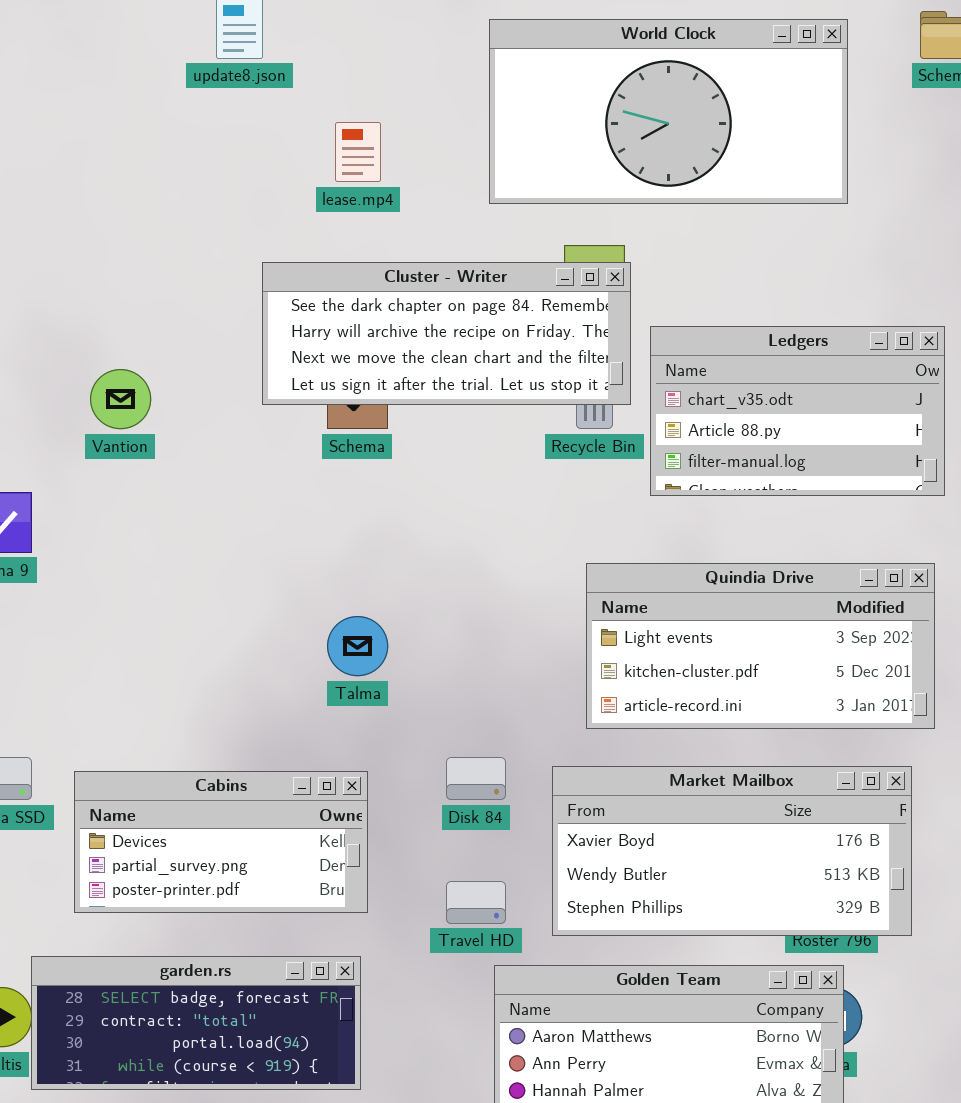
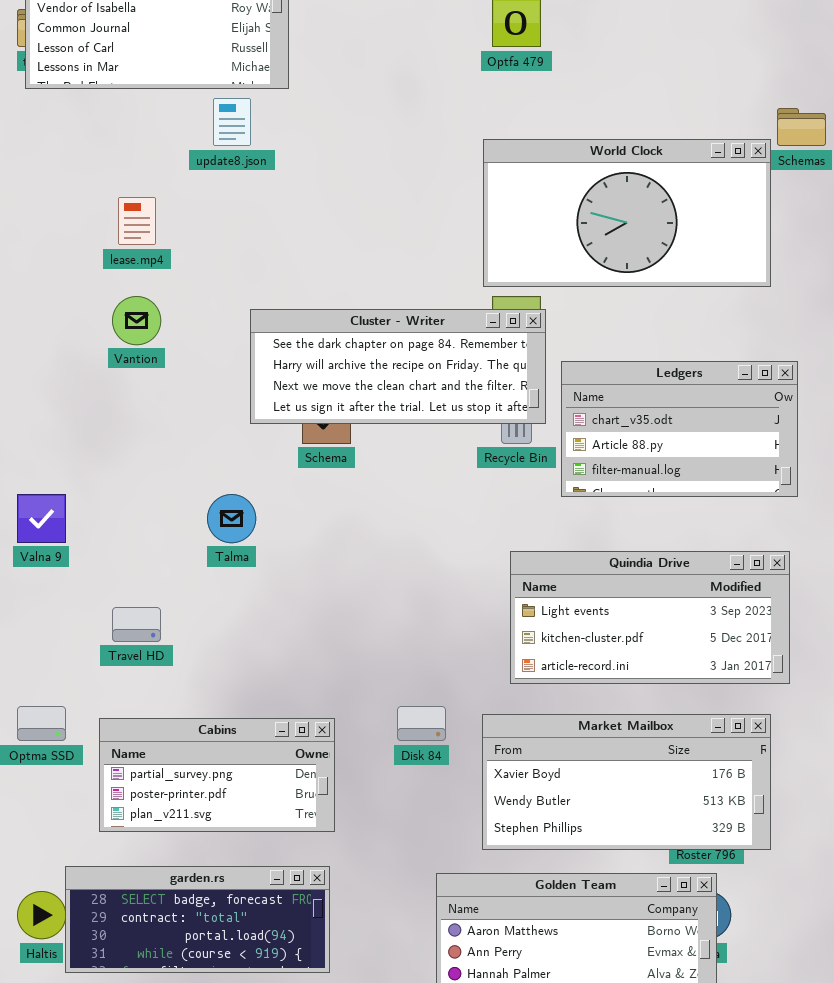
World Clock: [489,19,848,204] -> [483,139,771,287], moved
lease.mp4: [335,122,381,182] -> [118,197,156,245], moved
Vantion: [90,369,151,429] -> [112,296,161,345], moved
Talma: [327,616,388,676] -> [207,494,256,543], moved
Cabins: [74,771,368,913] -> [99,718,335,832], scrolled down 1 row
Travel HD: [446,881,506,924] -> [112,607,161,642], moved

